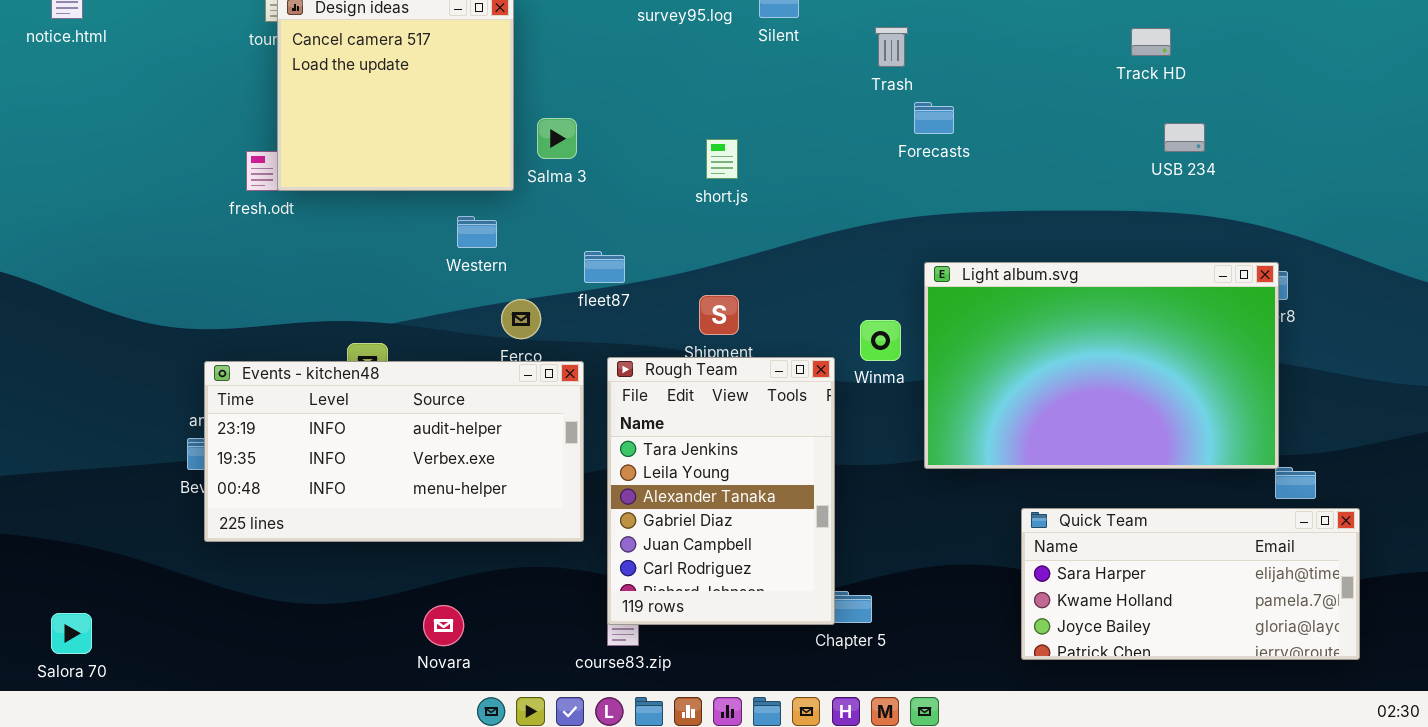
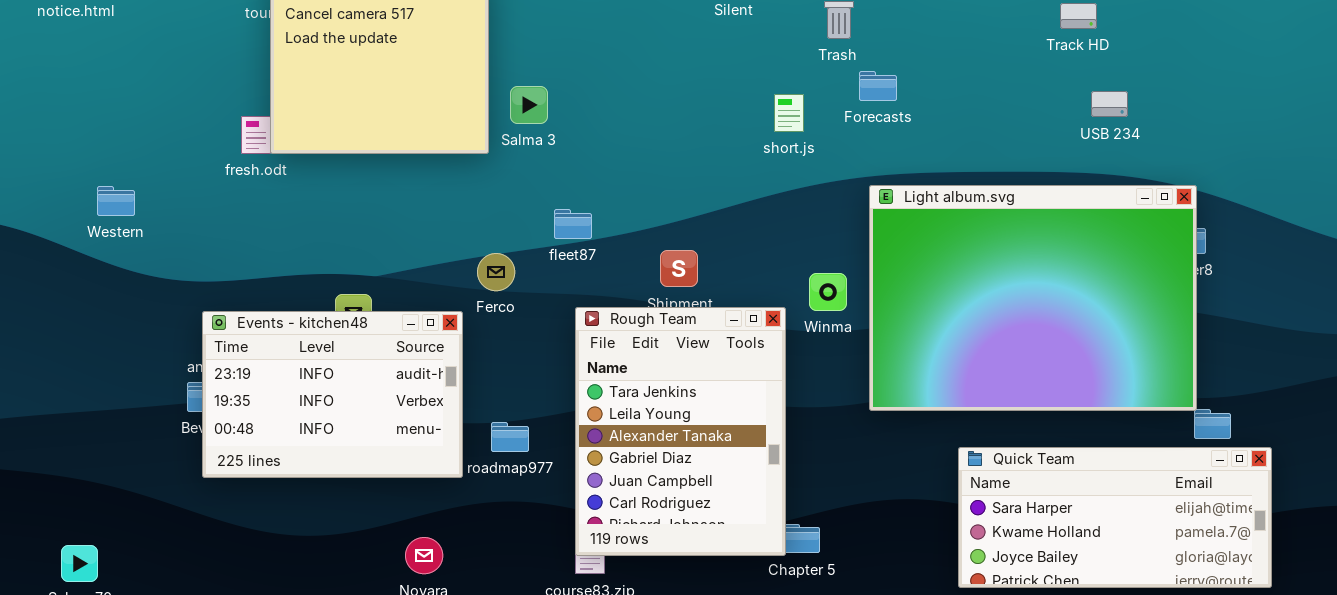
short.js: [706,139,738,179] -> [774,94,804,132], moved
Western: [457,216,497,248] -> [97,186,135,216], moved
Light album.svg: [924,262,1279,469] -> [869,185,1197,411], resized
Events - kitchen48: [204,361,584,542] -> [202,311,463,478], resized

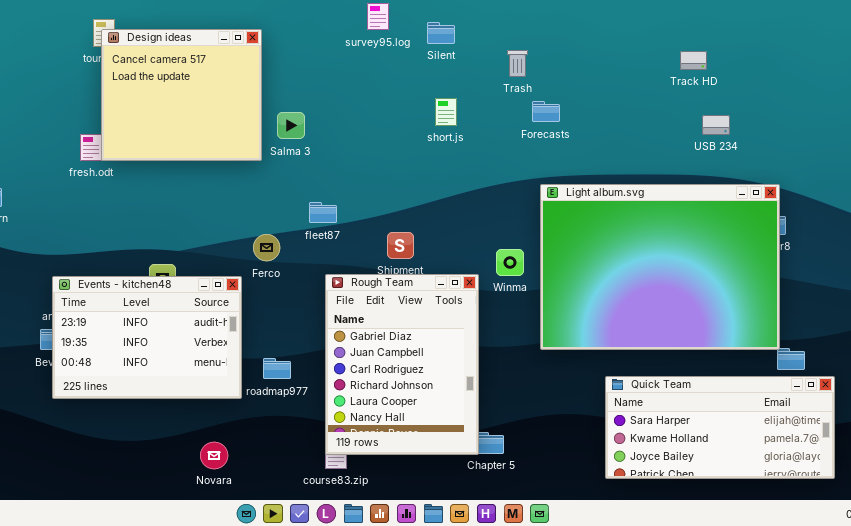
short.js: [774,94,804,132] -> [435,98,457,126], moved
Rough Team: [575,307,786,556] -> [325,274,479,455], scrolled down 3 rows

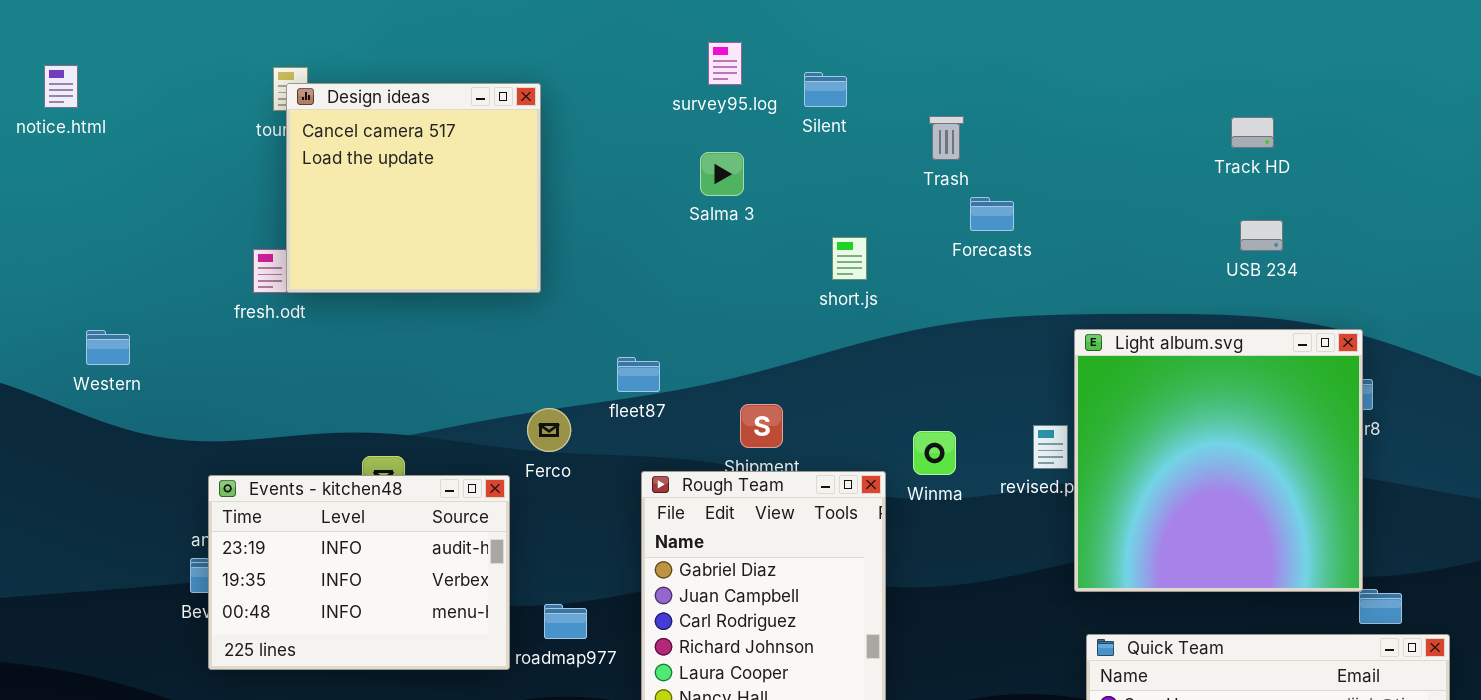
Track HD: [680,51,707,70] -> [1231,117,1274,148], moved
short.js: [435,98,457,126] -> [832,237,867,280], moved
Salma 3: [277,112,305,139] -> [700,152,744,196], moved
Light album.svg: [540,184,780,350] -> [1074,329,1363,592], resized

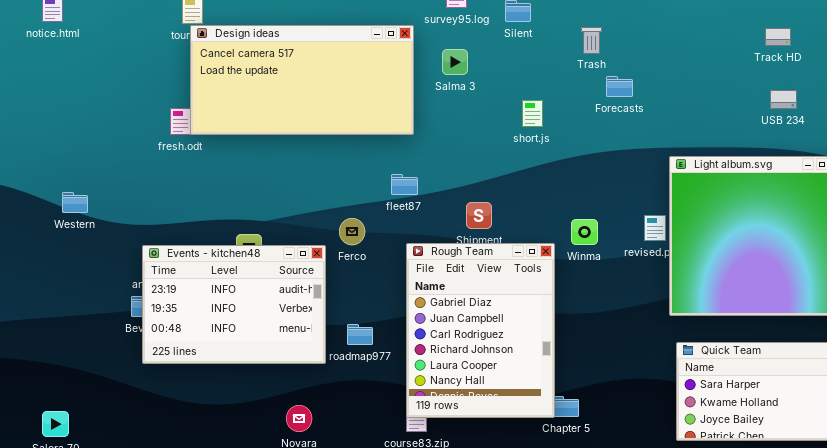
Design ideas: [286,83,541,293] -> [190,25,414,135], resized
Western: [86,330,130,365] -> [62,192,88,213], moved
Ferco: [527,408,571,452] -> [339,218,365,245], moved

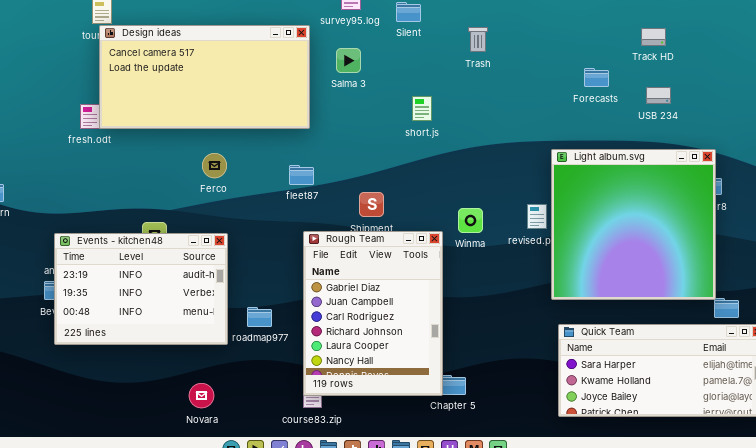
Forecasts: [606,76,633,97] -> [584,68,609,87], moved
Ferco: [339,218,365,245] -> [202,153,227,178], moved

